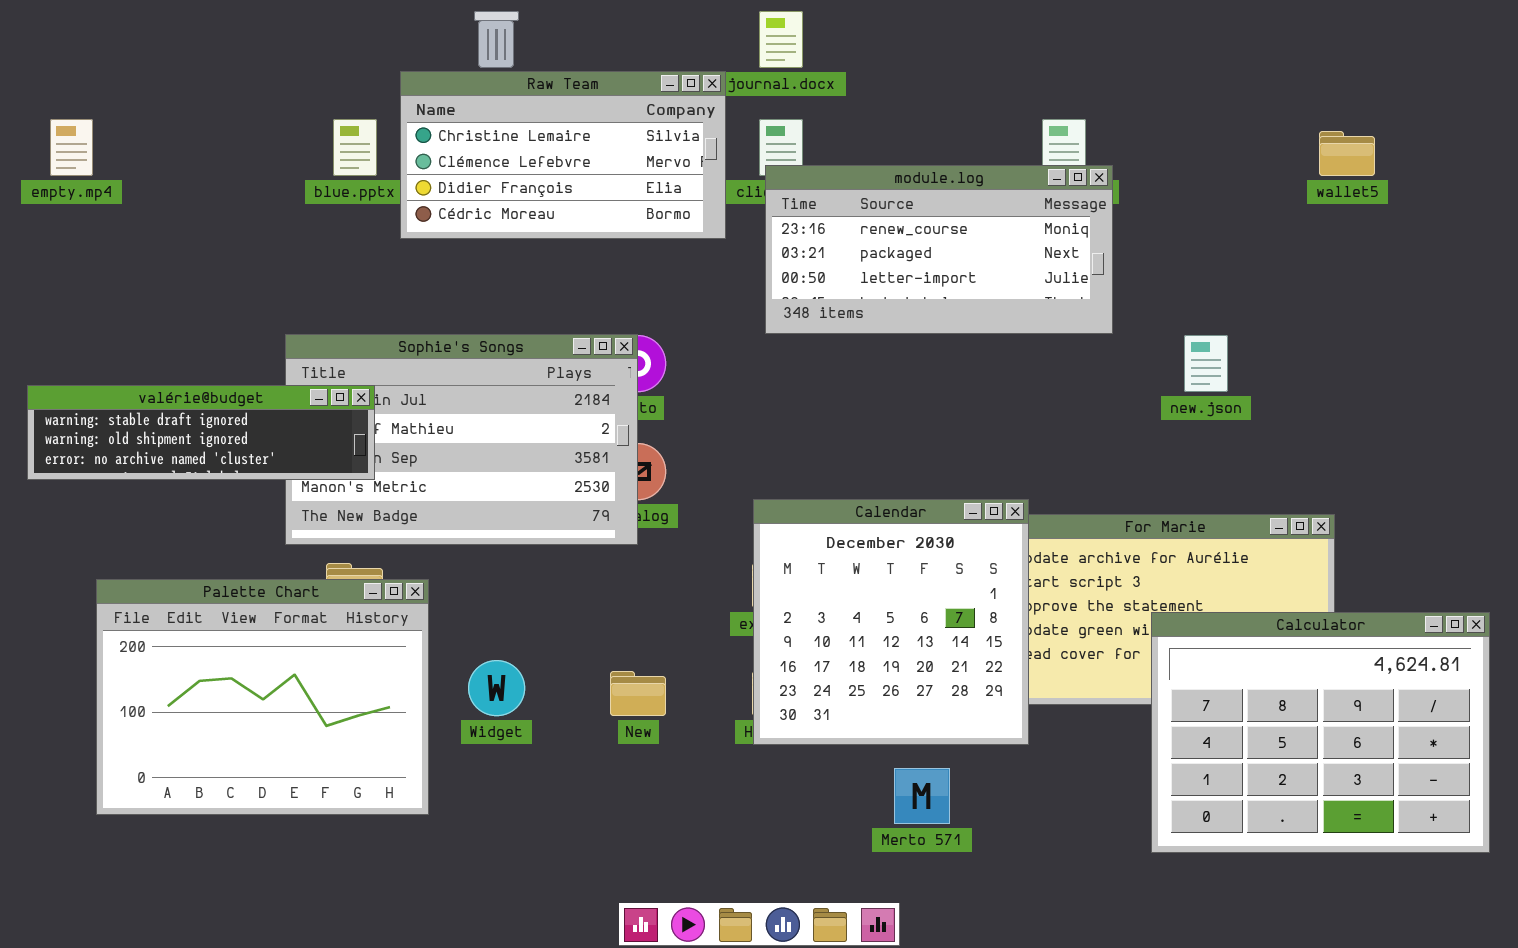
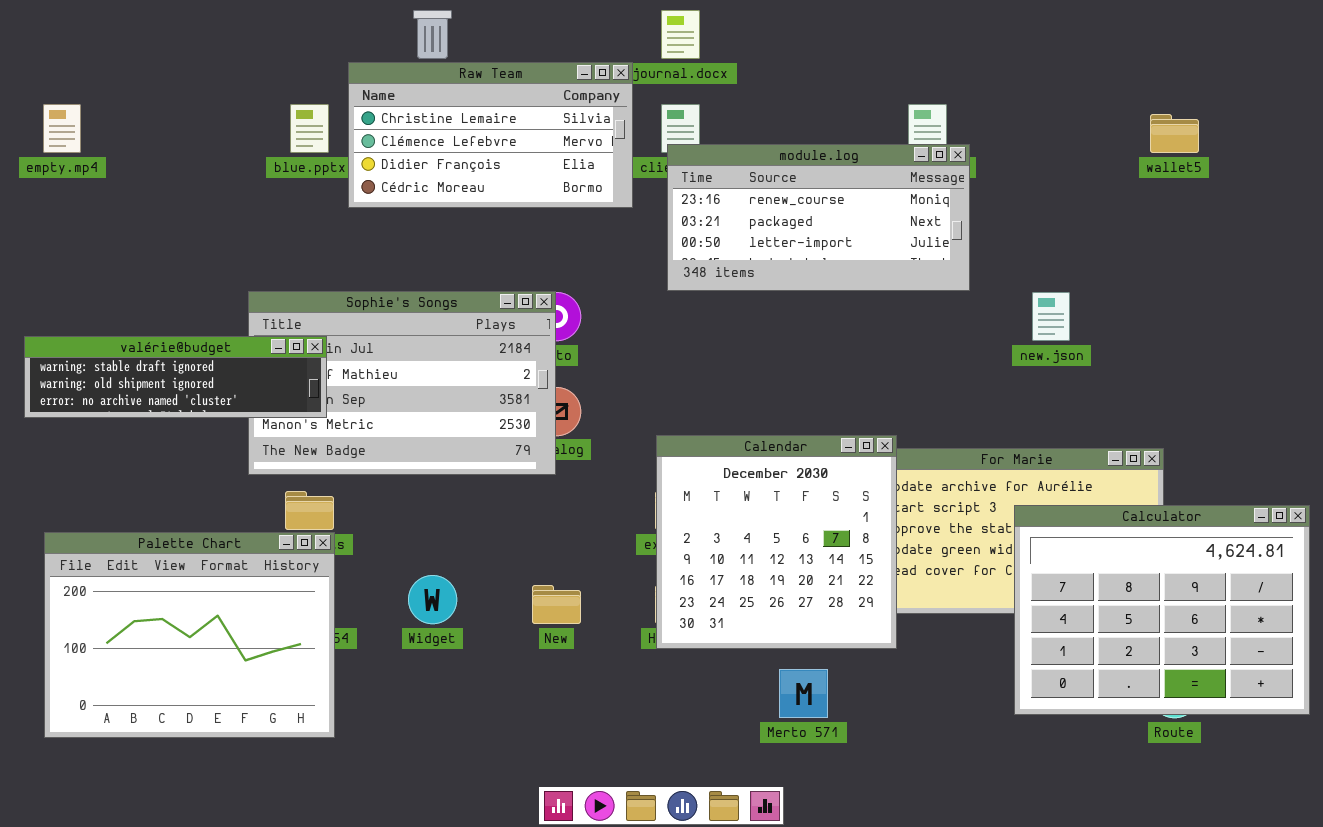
Palette Chart: [96,579,429,815] -> [44,532,335,738], moved
Calculator: [1151,612,1490,853] -> [1014,505,1310,715], moved

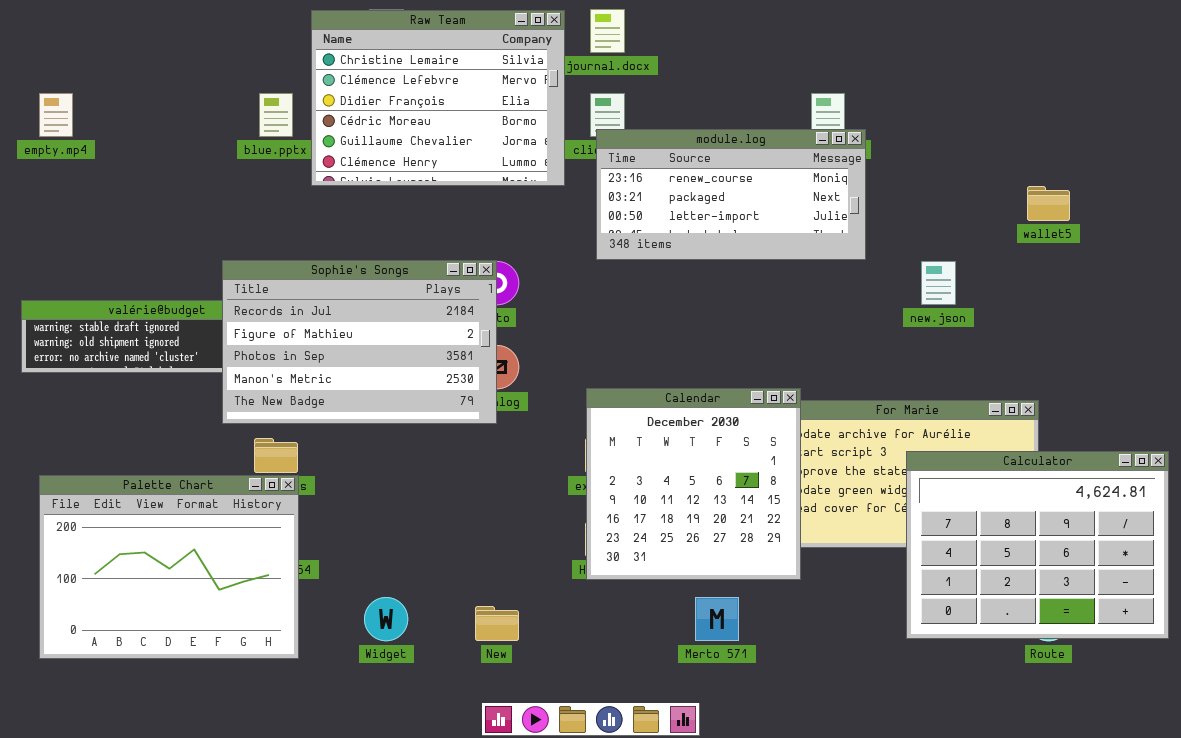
Raw Team: [348,62,633,208] -> [311,10,565,186], resized
wallet5: [1150,114,1199,153] -> [1027,186,1070,221], moved
Sophie's Songs: [248,291,556,475] -> [222,260,497,424], raised
Widget: [408,575,457,624] -> [364,597,408,641], moved
New: [532,585,581,624] -> [475,606,519,641], moved

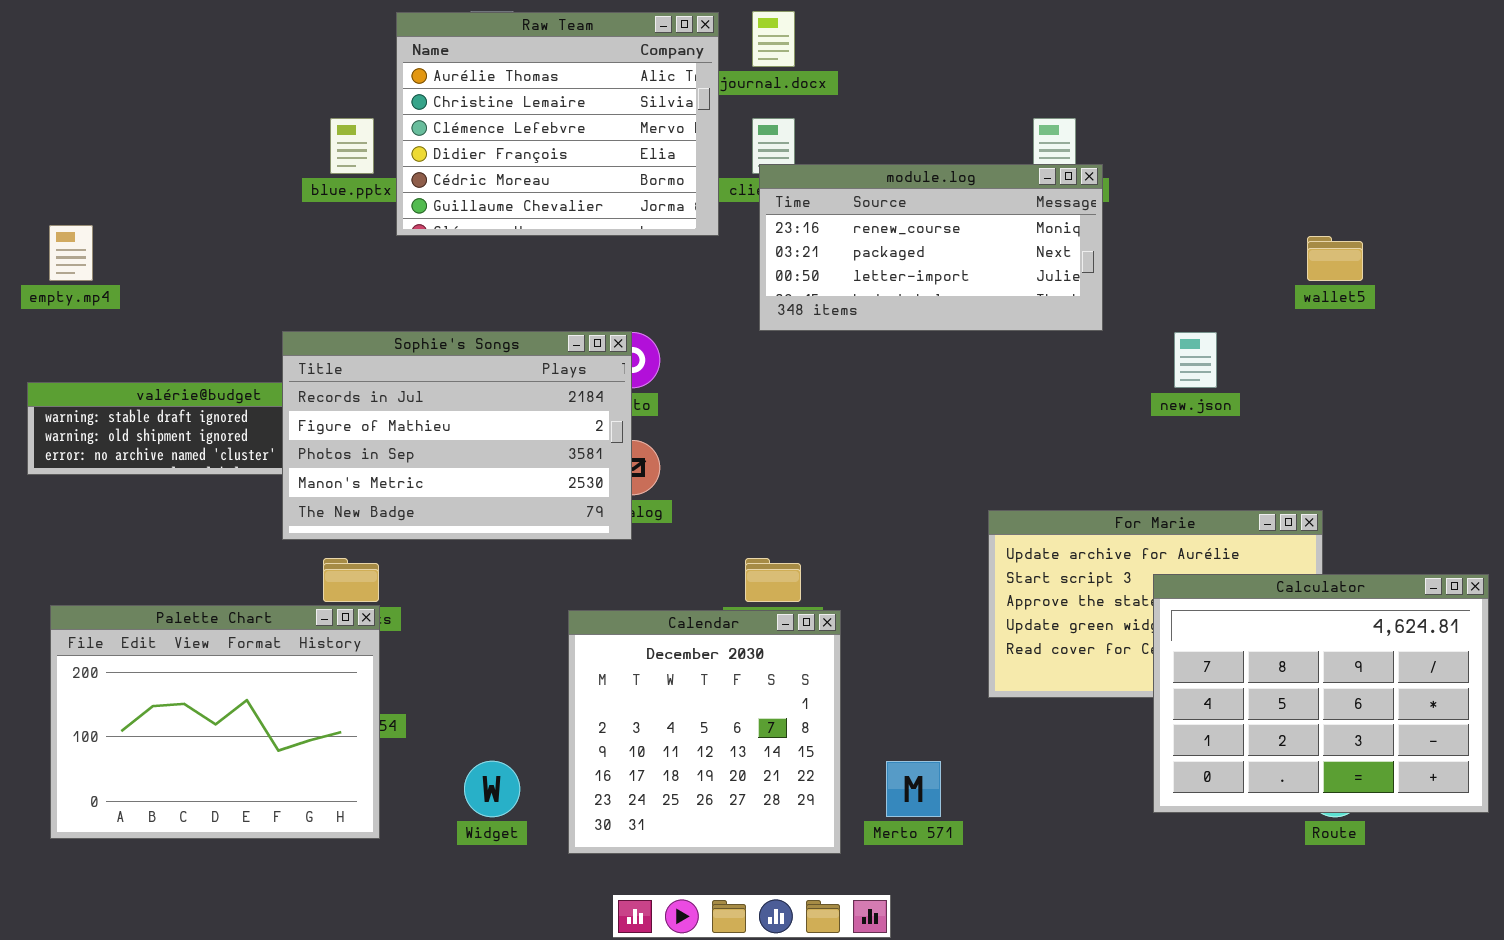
Raw Team: [311,10,565,186] -> [396,12,719,236], scrolled up 1 row
empty.mp4: [39,93,73,137] -> [49,225,93,281], moved
Calendar: [586,388,801,580] -> [568,610,841,854], moved

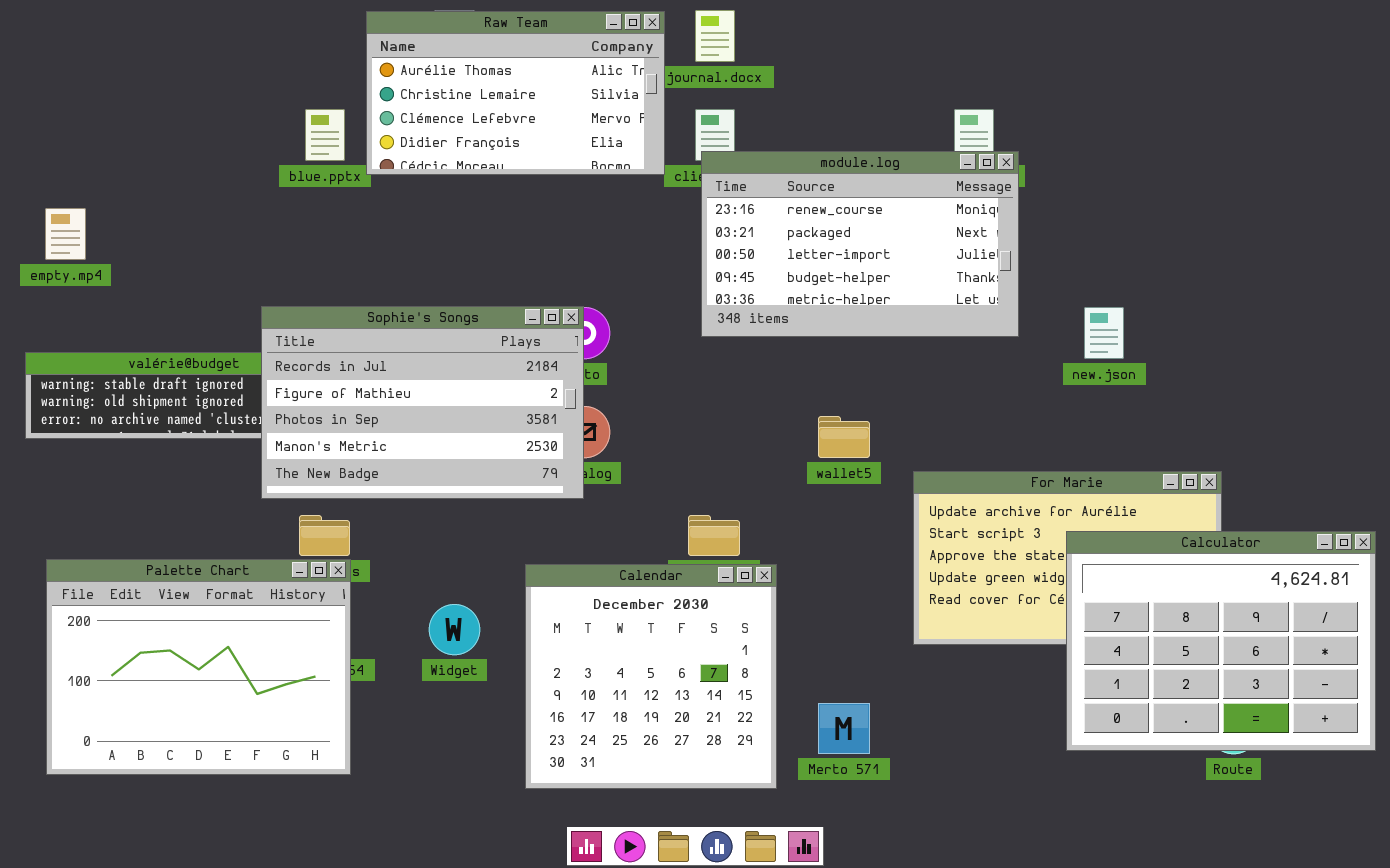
Raw Team: [396,12,719,236] -> [366,11,665,175], resized
module.log: [759,164,1103,331] -> [701,151,1019,337], resized
wallet5: [1307,236,1363,281] -> [818,416,870,458], moved
Widget: [464,761,520,817] -> [429,604,480,655], moved

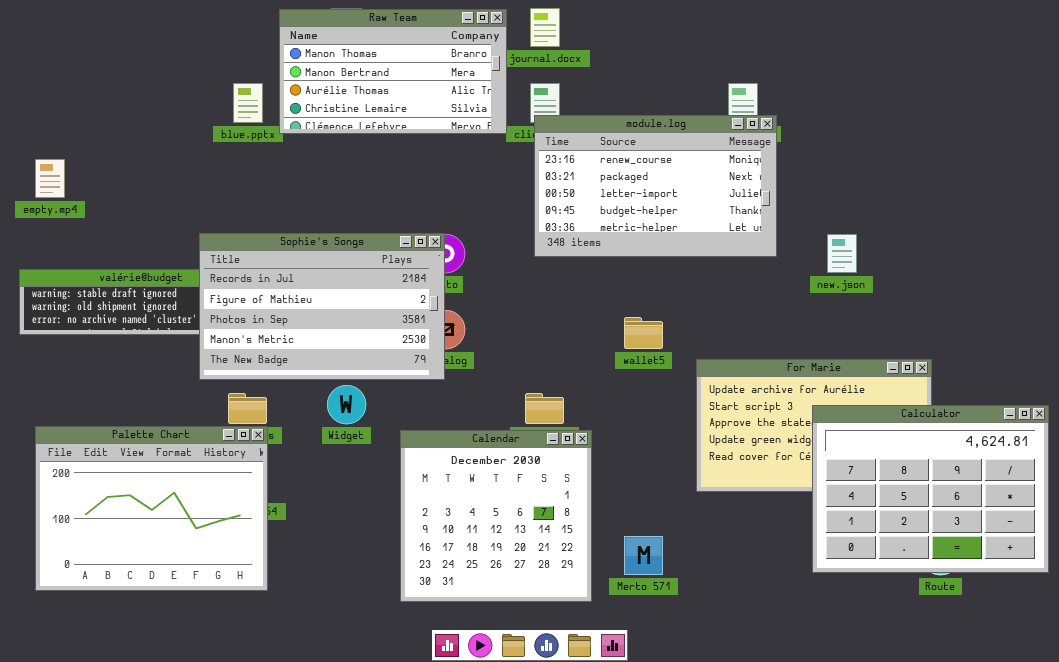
Raw Team: [366,11,665,175] -> [279,9,507,134], scrolled up 2 rows
Widget: [429,604,480,655] -> [327,385,366,424], moved

